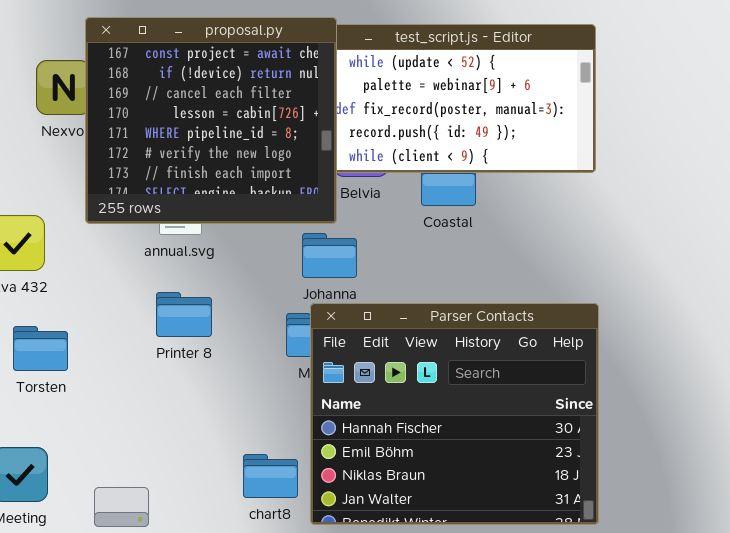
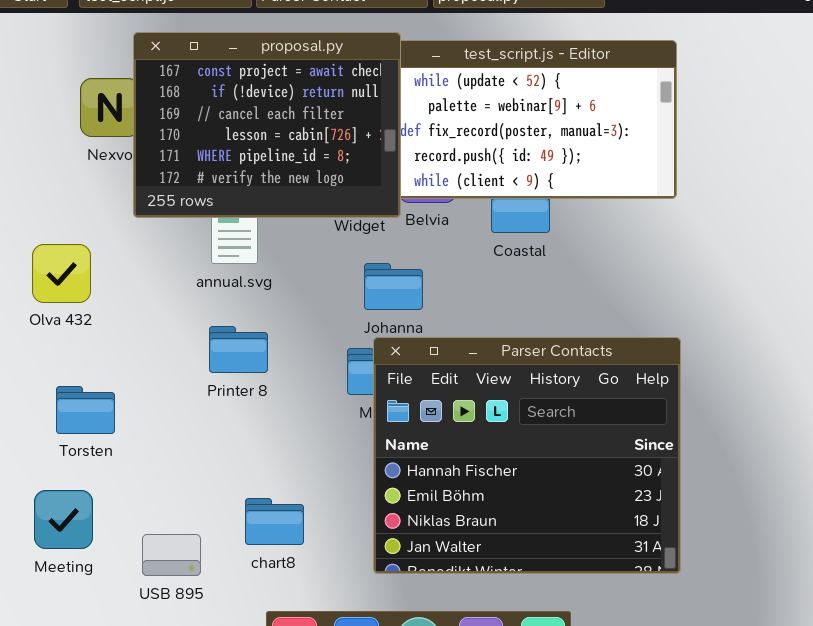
proposal.py: [85,17,337,224] -> [133,32,401,218], resized
Torsten: [13,326,68,371] -> [56,386,115,434], moved
chart8: [243,454,298,498] -> [245,498,304,545], moved

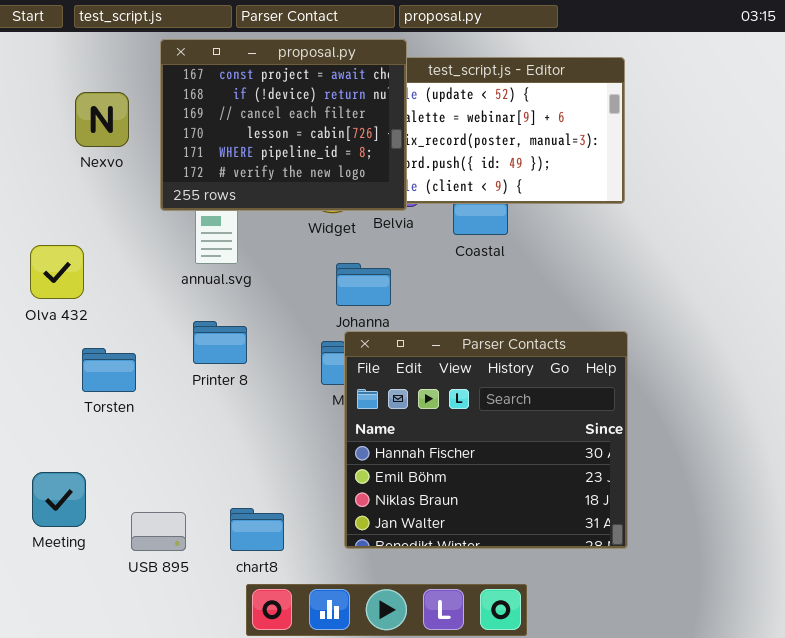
proposal.py: [133,32,401,218] -> [160,39,407,211], moved
Torsten: [56,386,115,434] -> [82,348,136,392], moved
chart8: [245,498,304,545] -> [230,508,284,551], moved

